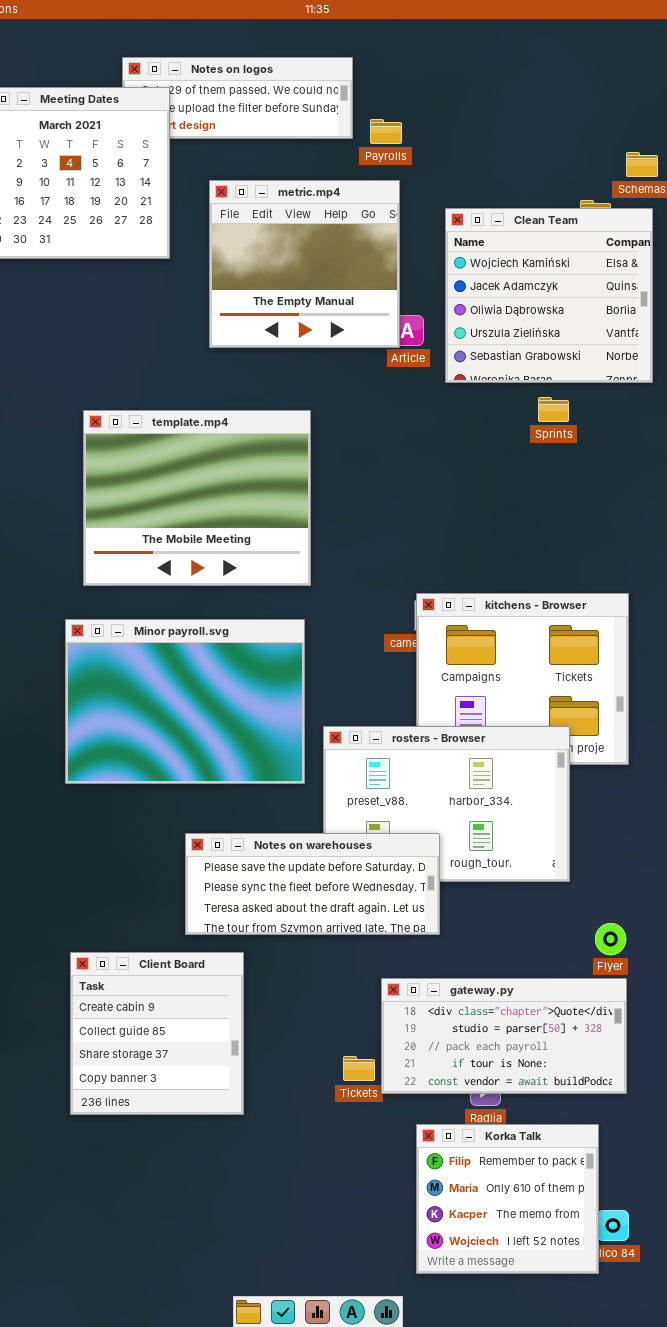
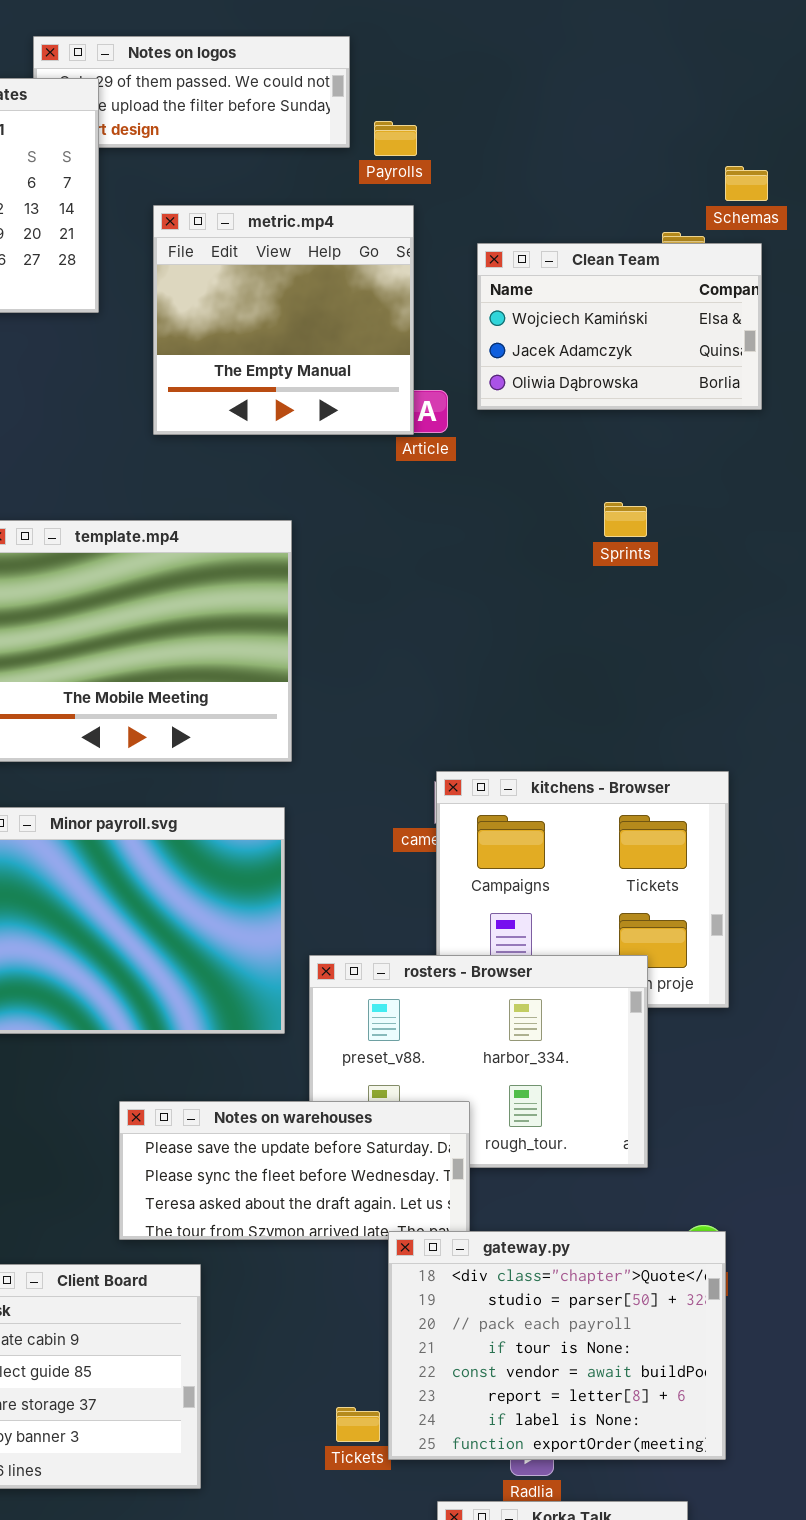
Clean Team: [445,208,653,383] -> [477,243,762,410], resized
gateway.py: [381,978,627,1094] -> [388,1231,726,1460], resized

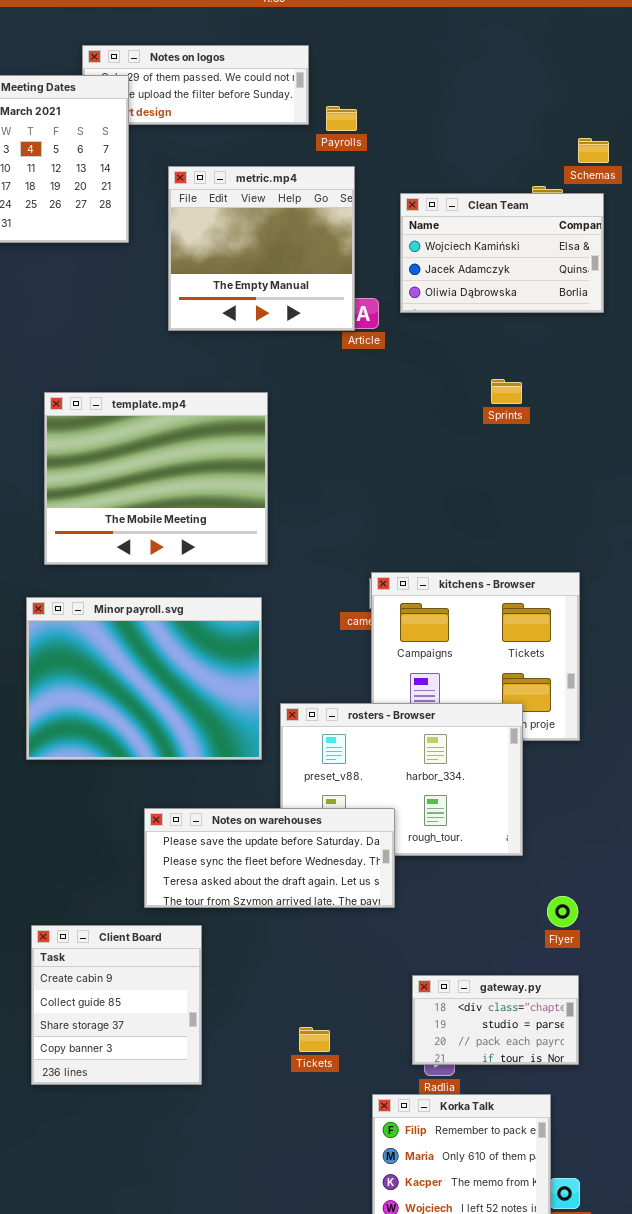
gateway.py: [388,1231,726,1460] -> [412,975,579,1065], resized

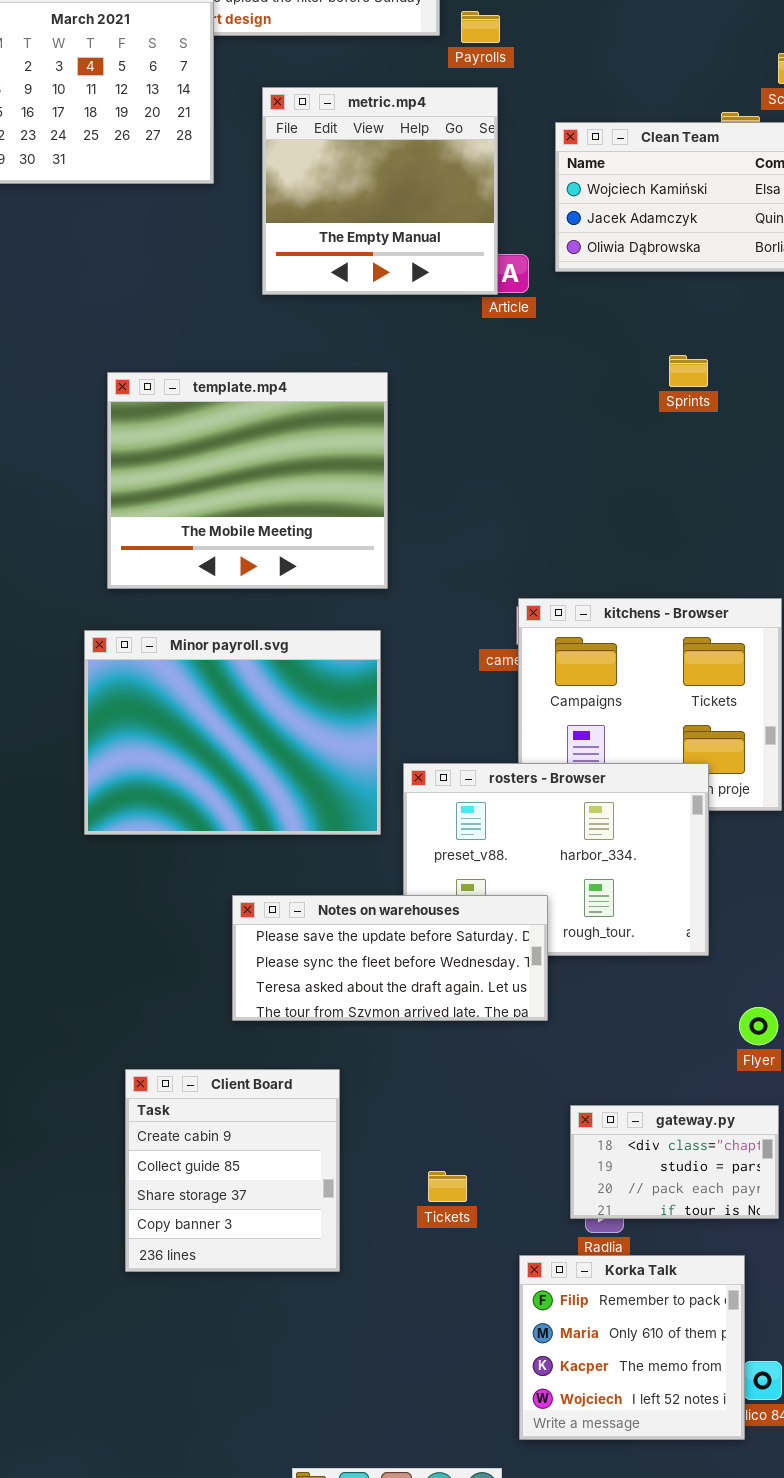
Client Board: [31,925,202,1085] -> [125,1069,340,1272], moved

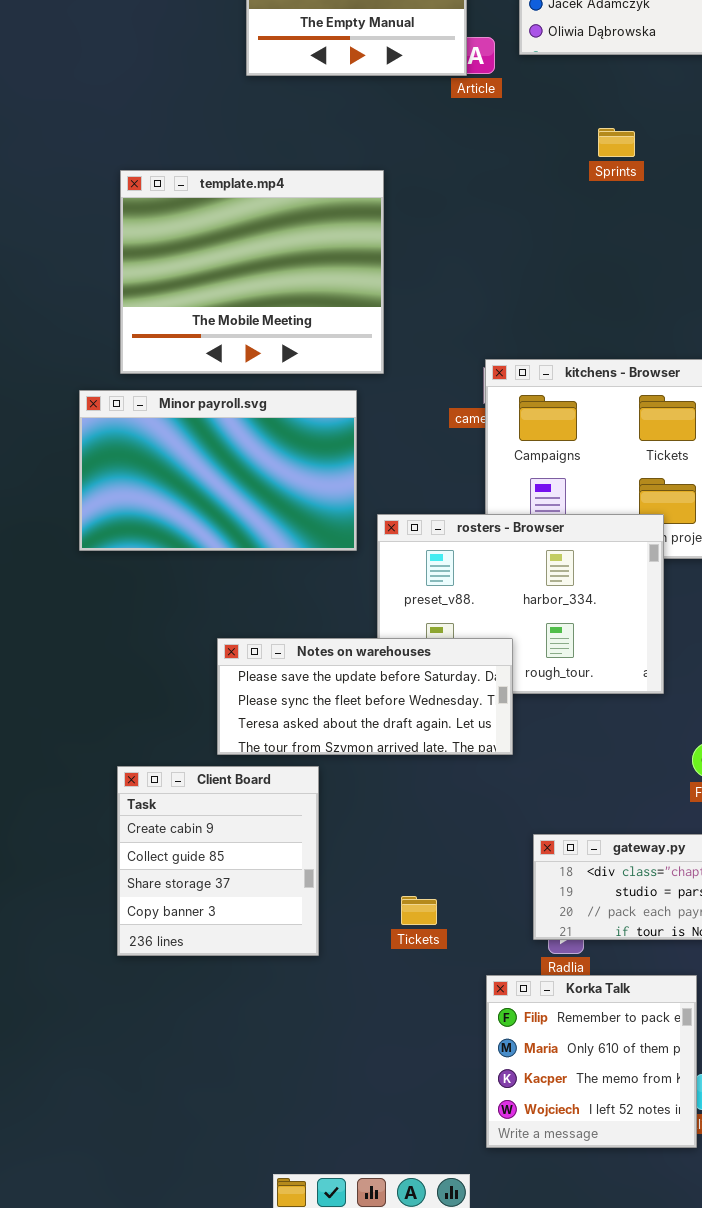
Sprints: [669,355,708,387] -> [598,128,635,157], moved
template.mp4: [107,372,388,589] -> [120,170,384,374], moved
Minor payroll.svg: [84,630,381,835] -> [79,390,357,551], resized
Client Board: [125,1069,340,1272] -> [117,766,319,956], moved

